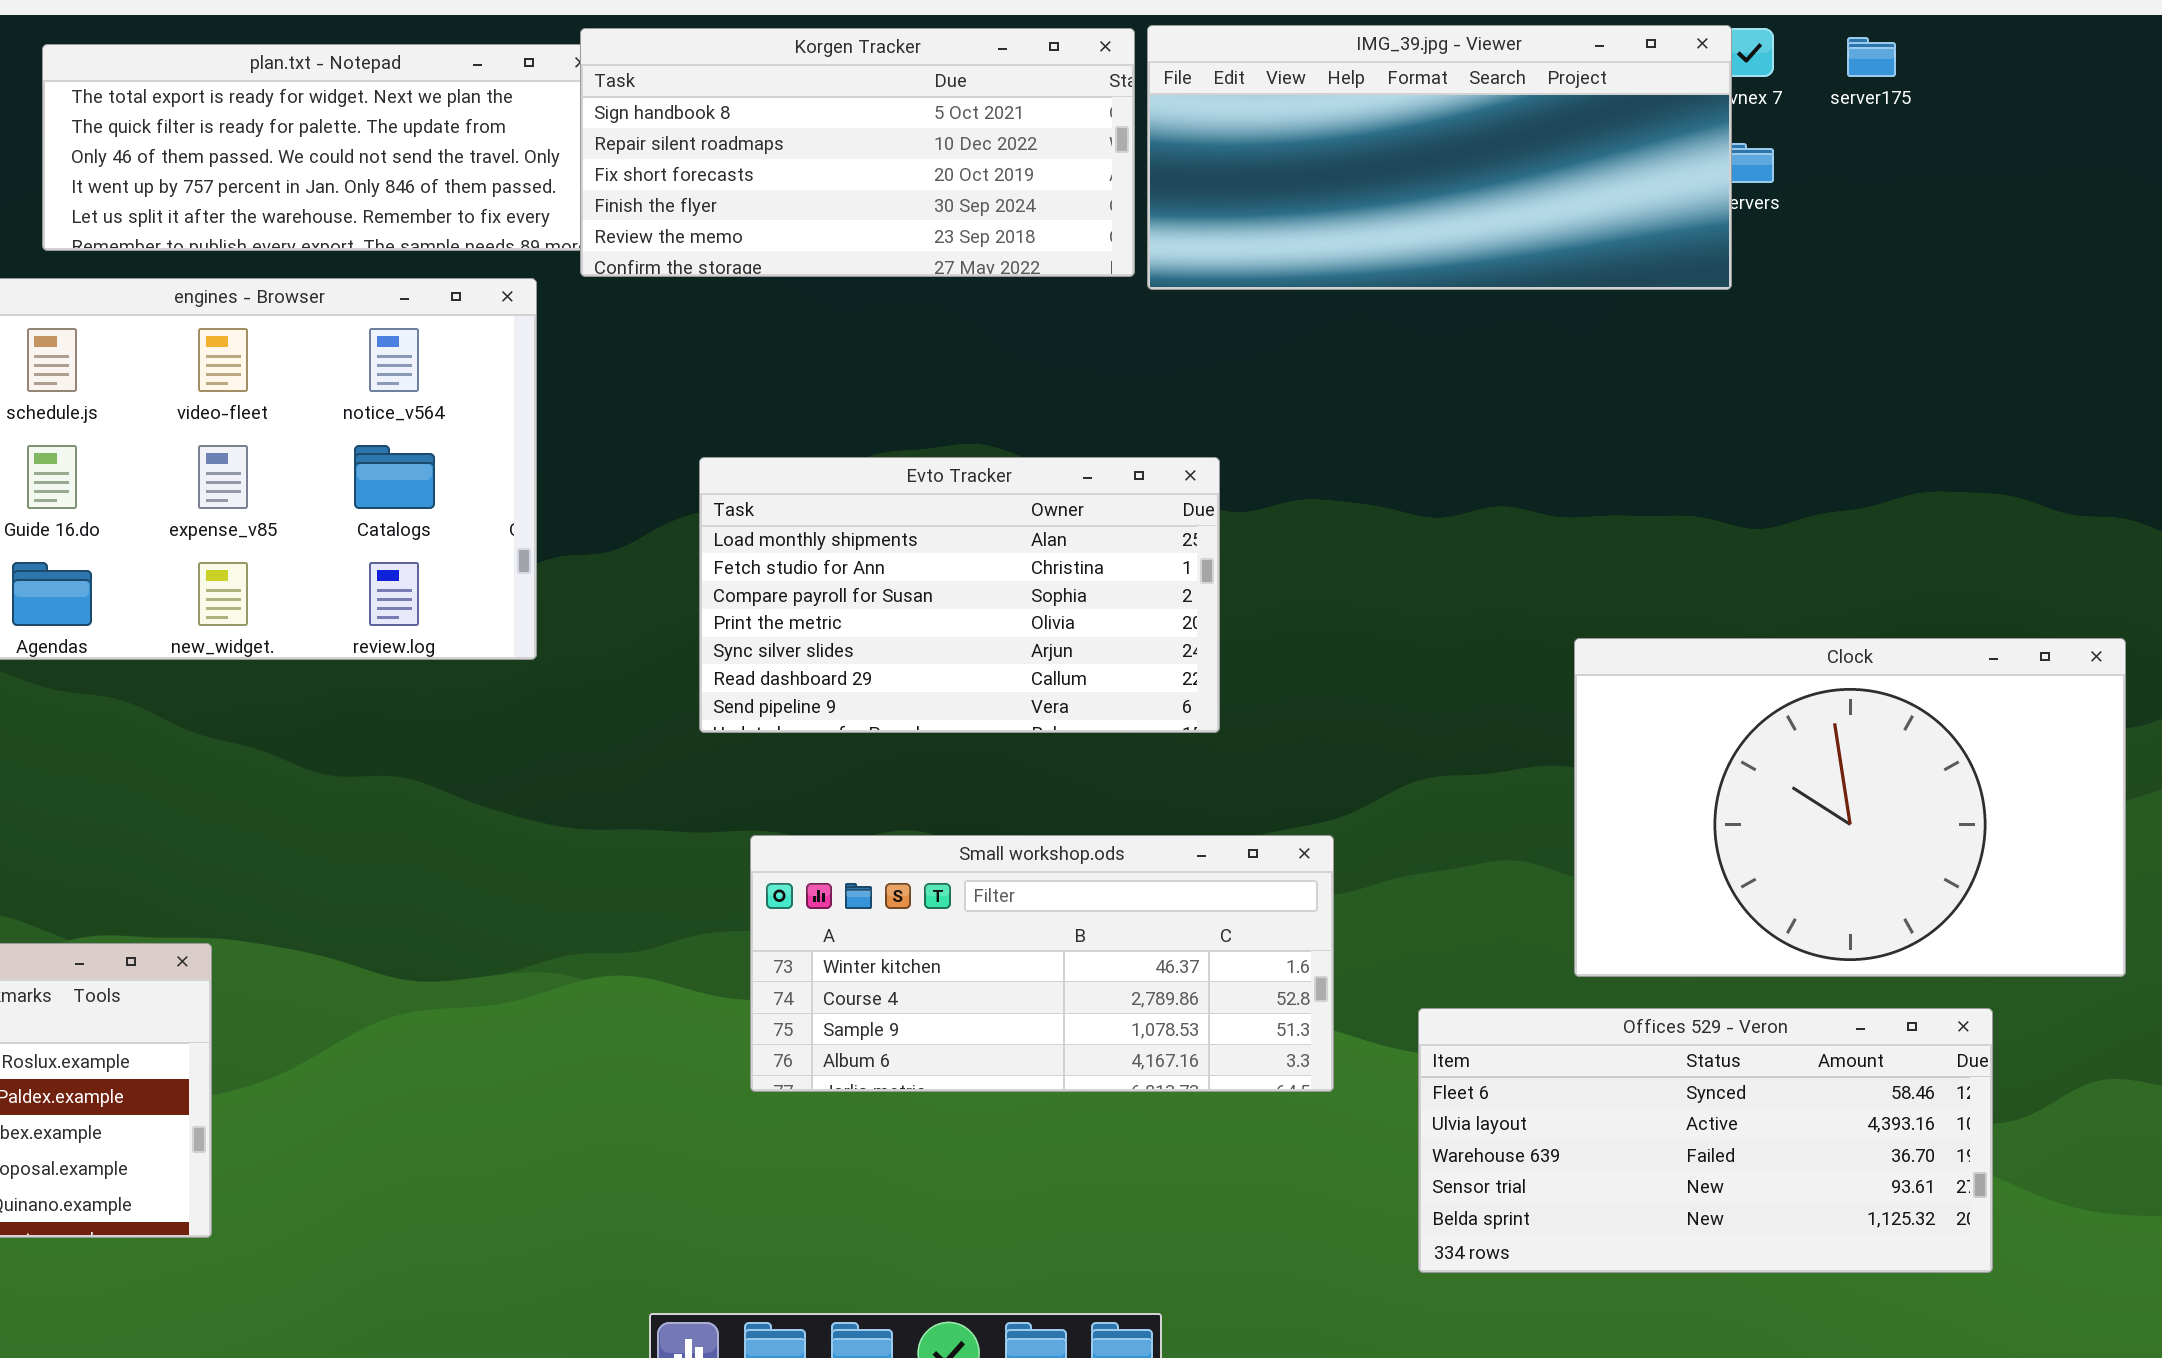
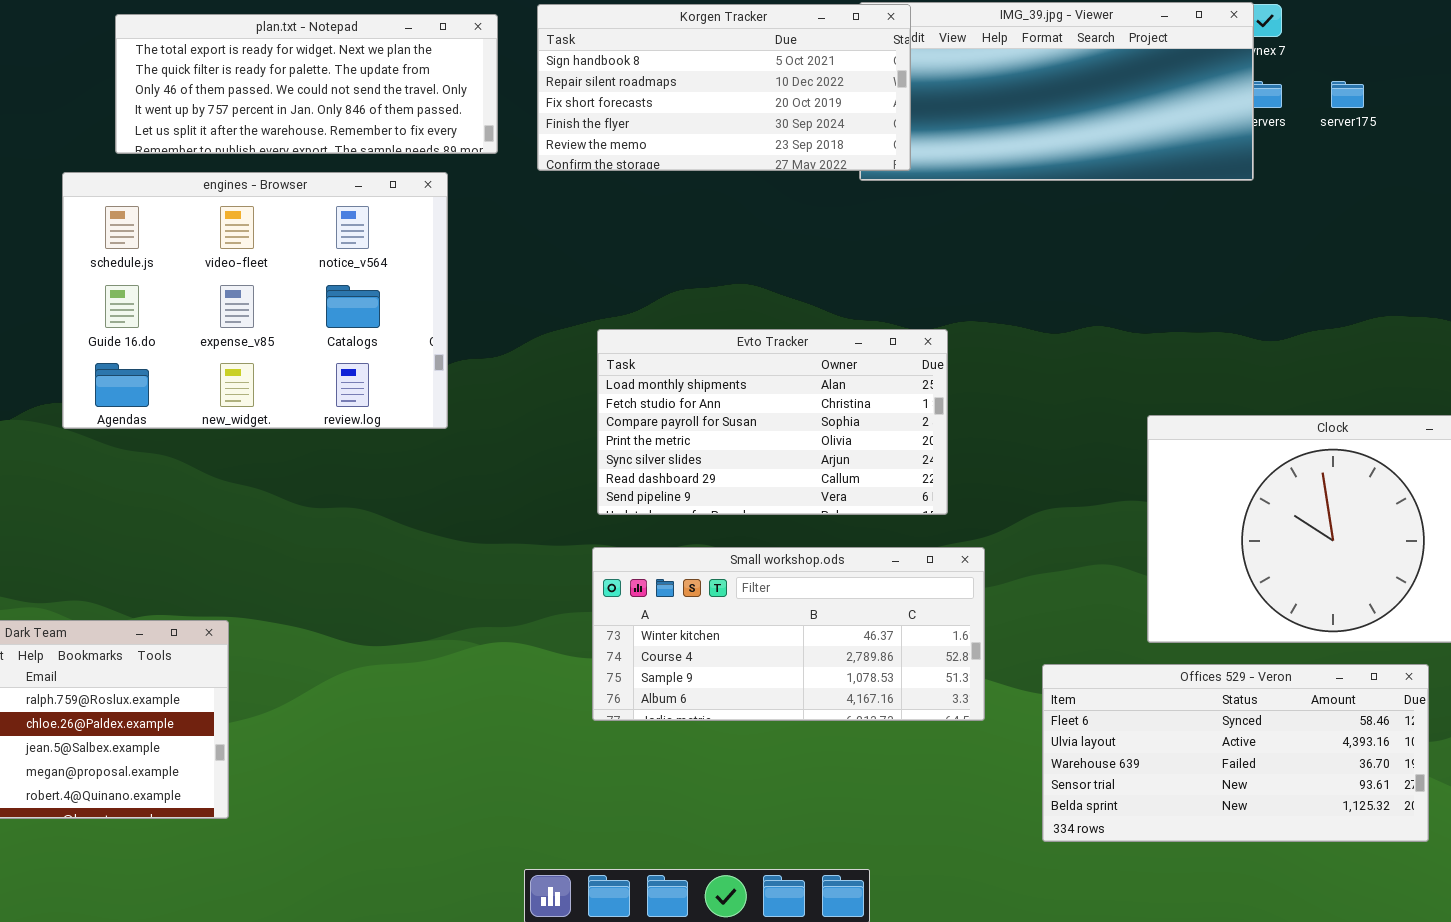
Korgen Tracker: [580,28,1135,277] -> [537,4,911,171], moved
server175: [1847,37,1896,77] -> [1331,81,1364,108], moved
Evto Tracker: [699,457,1220,733] -> [597,329,948,515], moved

